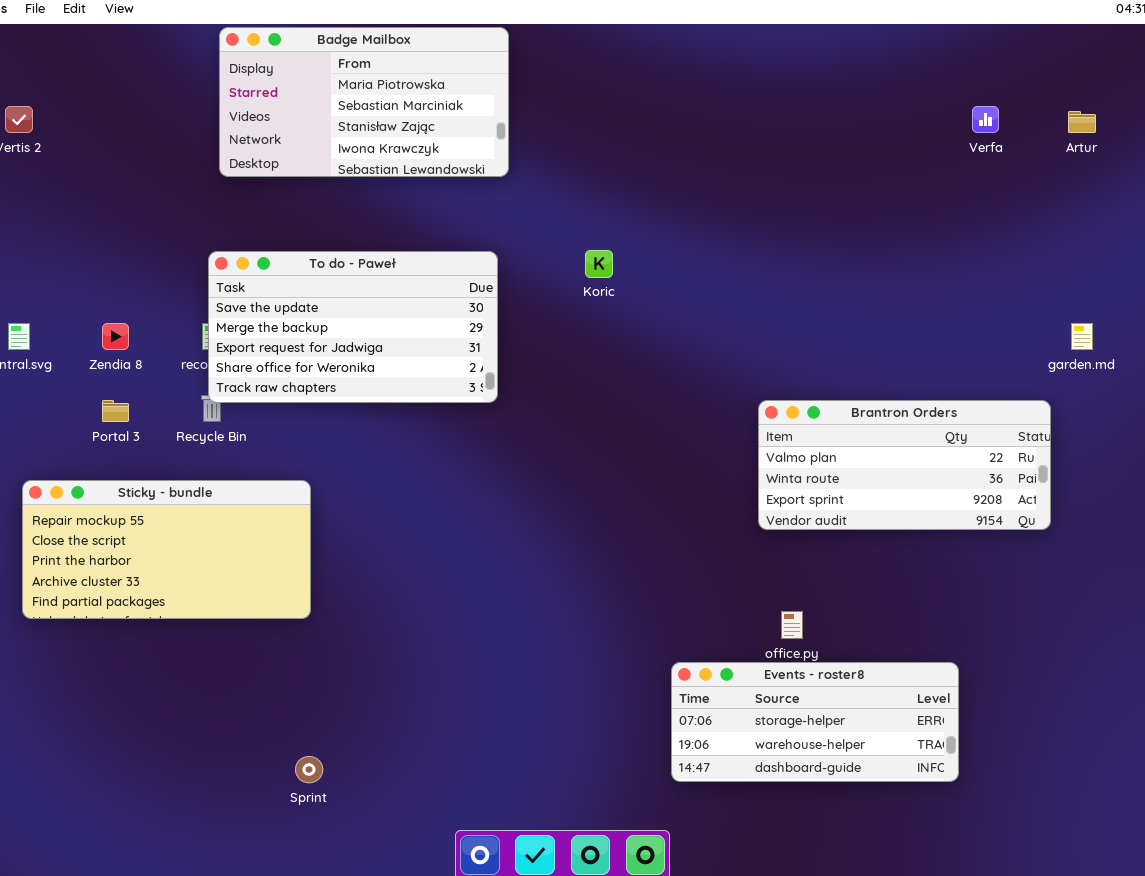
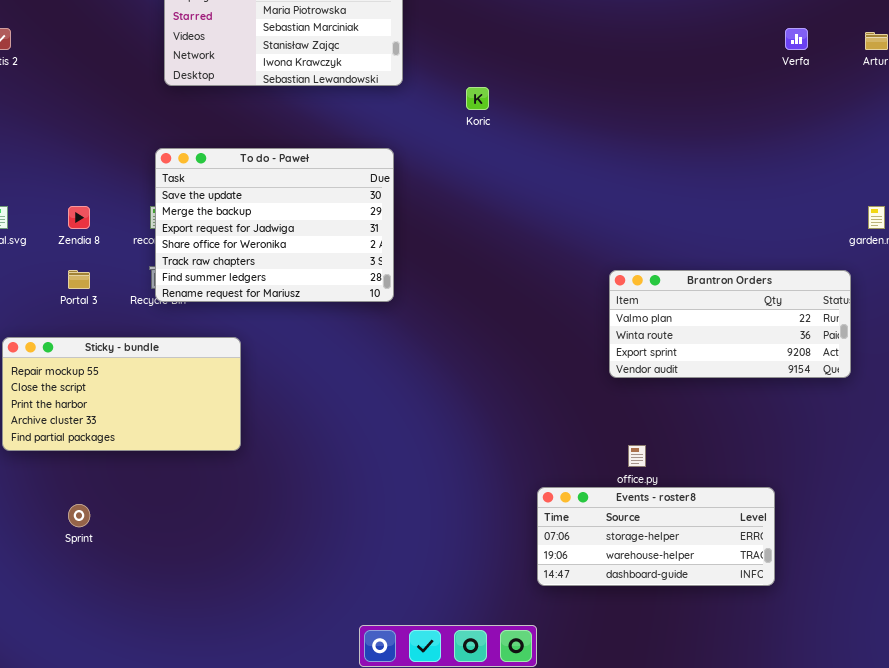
Koric: [585,250,613,278] -> [466,87,489,110], moved
To do - Paweł: [208,251,498,403] -> [155,148,394,302], resized
Sprint: [295,756,323,783] -> [68,504,90,527], moved

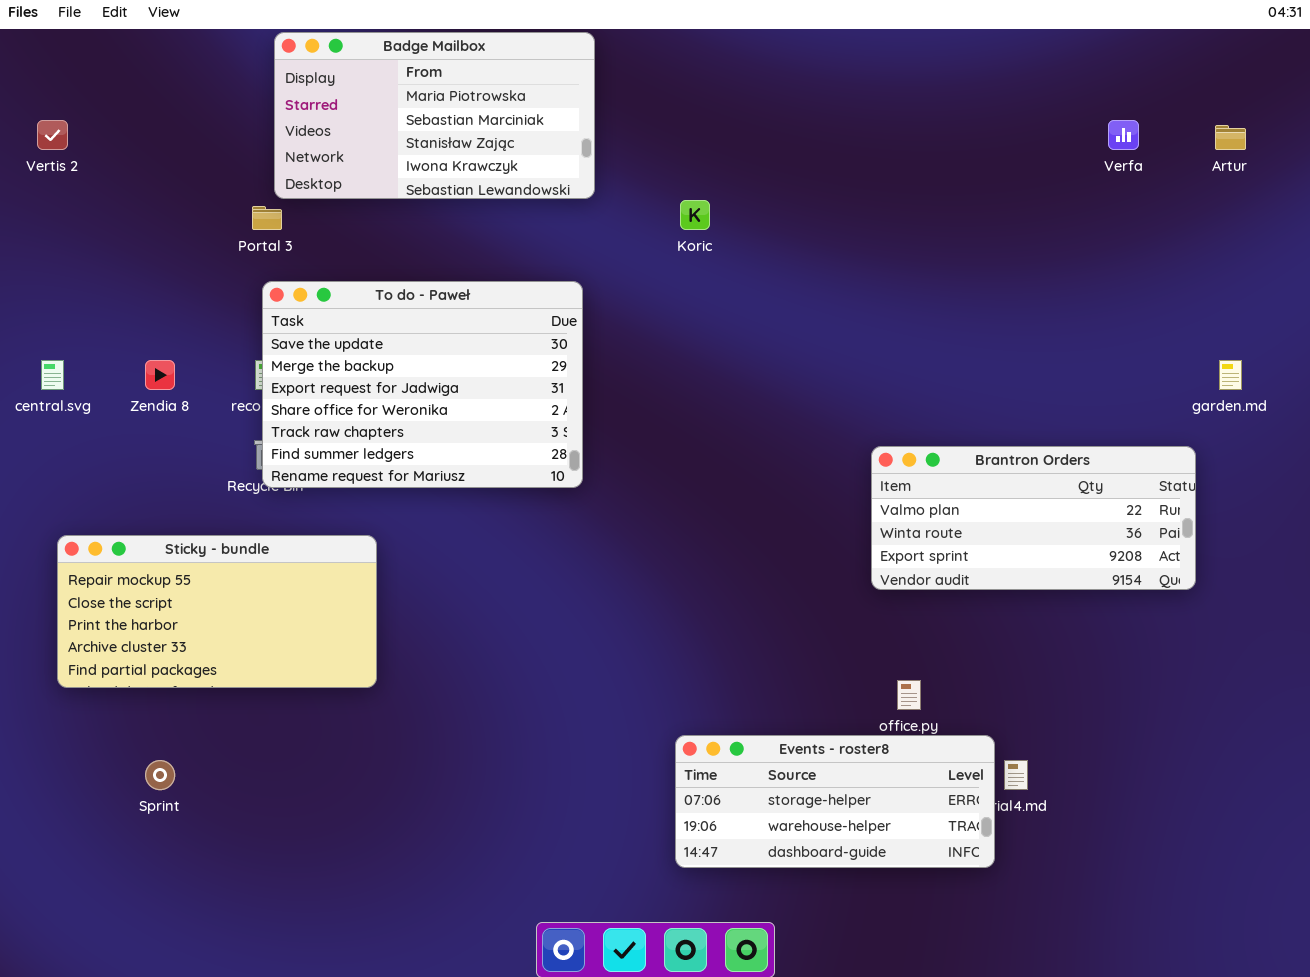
Portal 3: [68,270,90,289] -> [252,206,282,230], moved
Events - roster8: [537,487,775,586] -> [675,735,995,868], moved

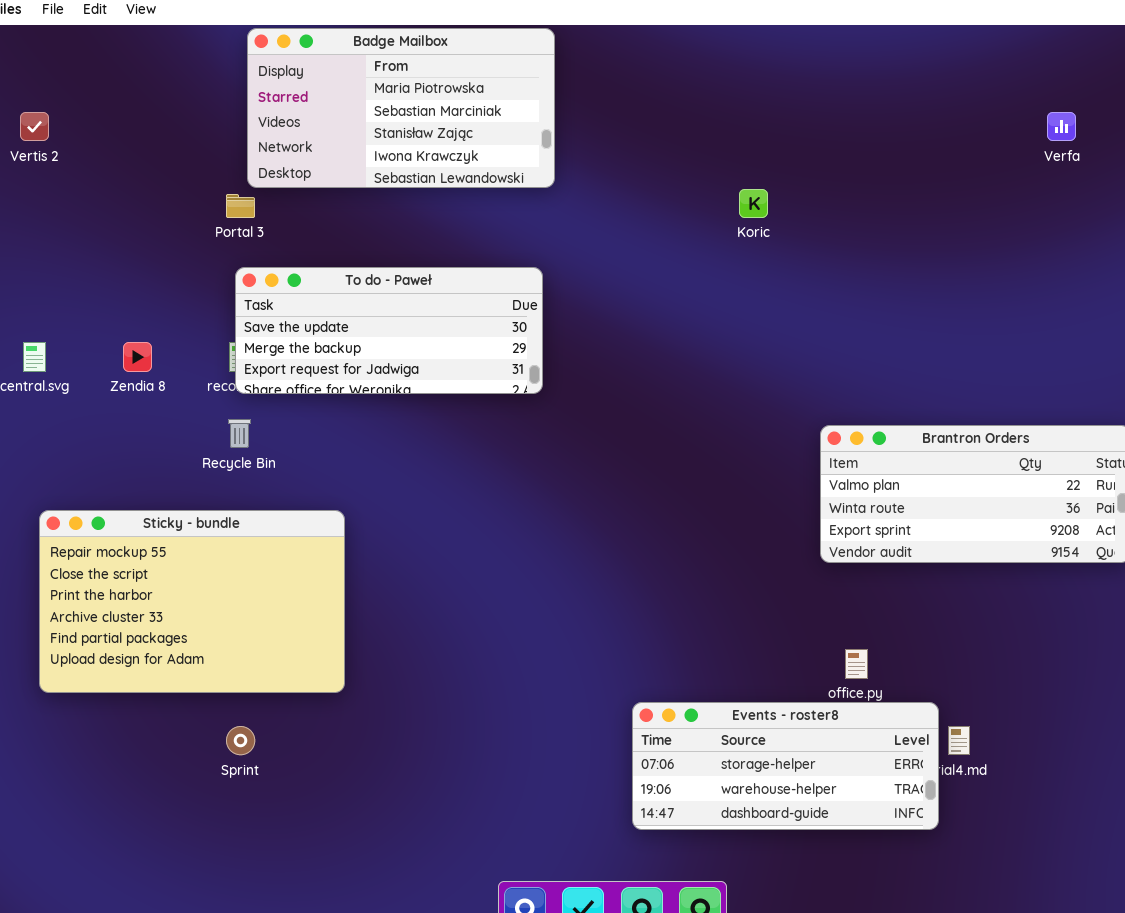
Koric: [680,200,710,230] -> [739,189,768,218], moved
To do - Paweł: [262,281,583,488] -> [235,267,543,394], resized
Sticky - bundle: [57,535,377,688] -> [39,510,345,693], resized
Sprint: [145,760,175,790] -> [226,726,255,755], moved

